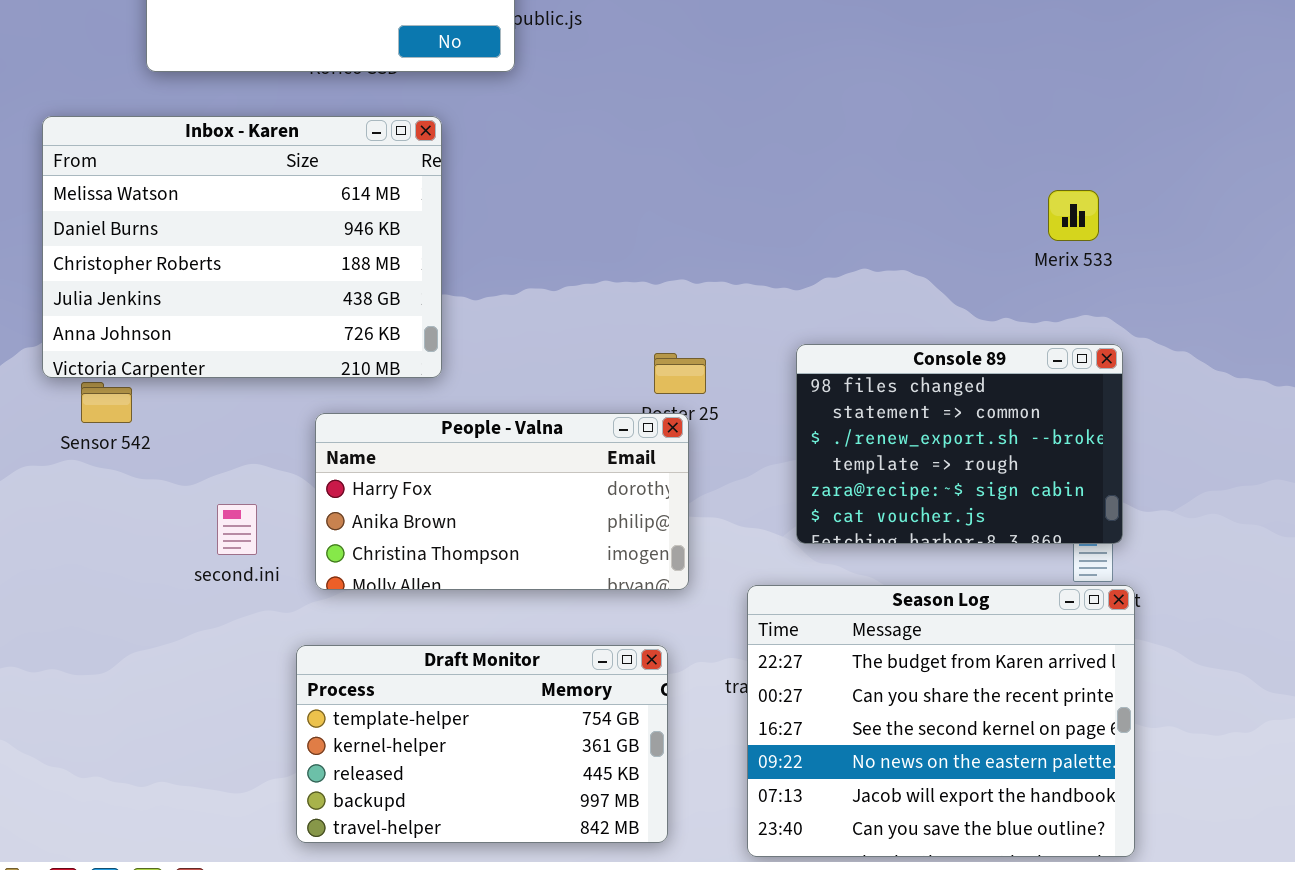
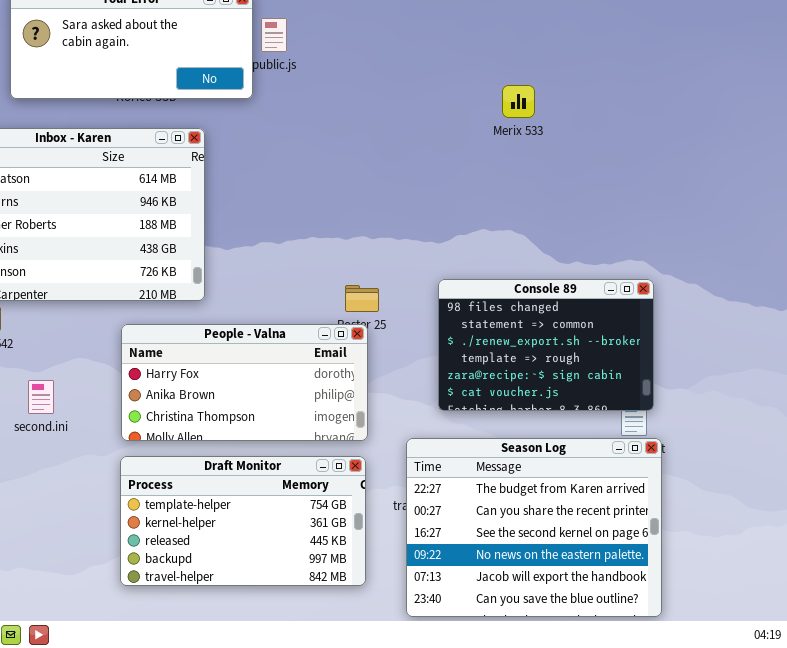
Merix 533: [1048,190,1099,241] -> [502,85,535,118], moved
second.ini: [217,504,257,555] -> [28,380,54,414], moved
Draft Monitor: [296,645,668,843] -> [120,456,366,586], moved

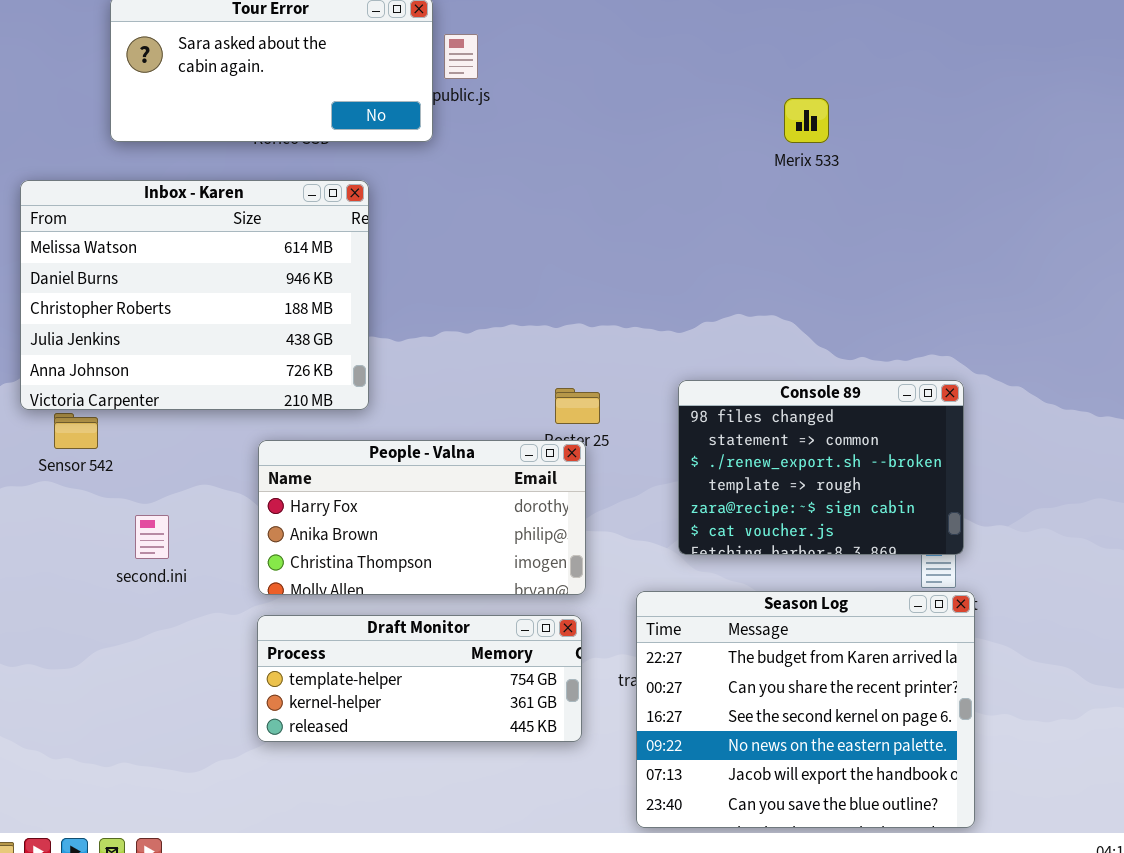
Merix 533: [502,85,535,118] -> [784,98,829,143], moved
Draft Monitor: [120,456,366,586] -> [257,615,582,742], resized

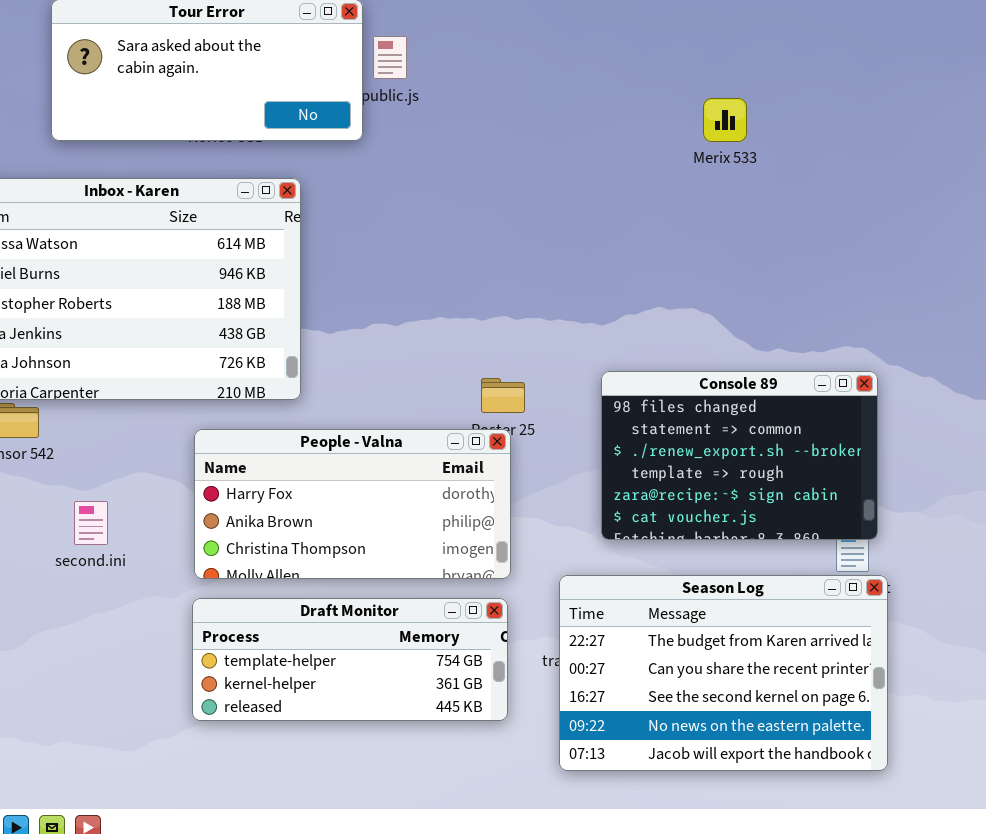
Season Log: [636,591,975,828] -> [559,575,888,771], resized

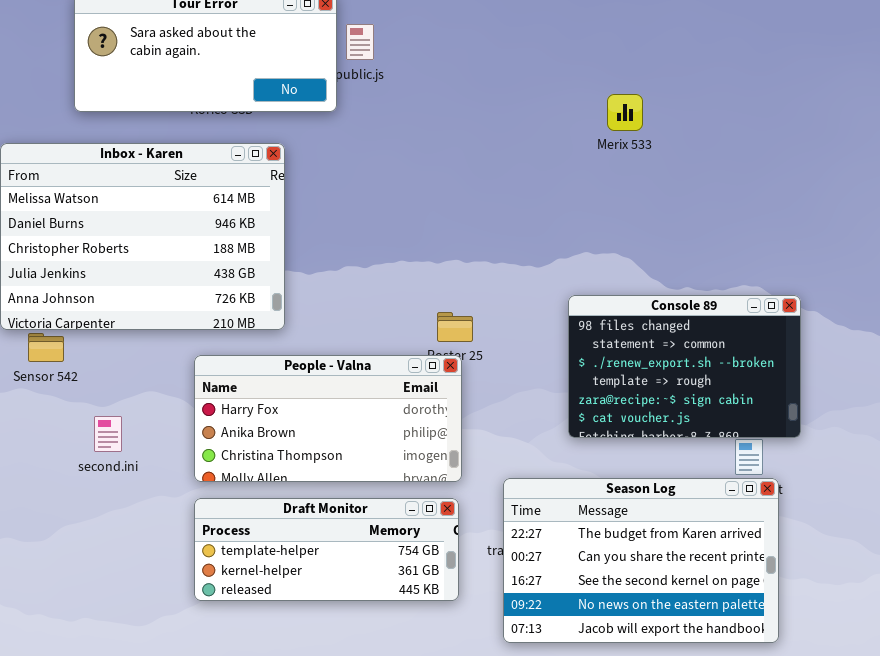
Merix 533: [703,98,747,142] -> [607,94,643,131], moved
Console 89: [601,371,878,540] -> [568,295,801,438], moved

